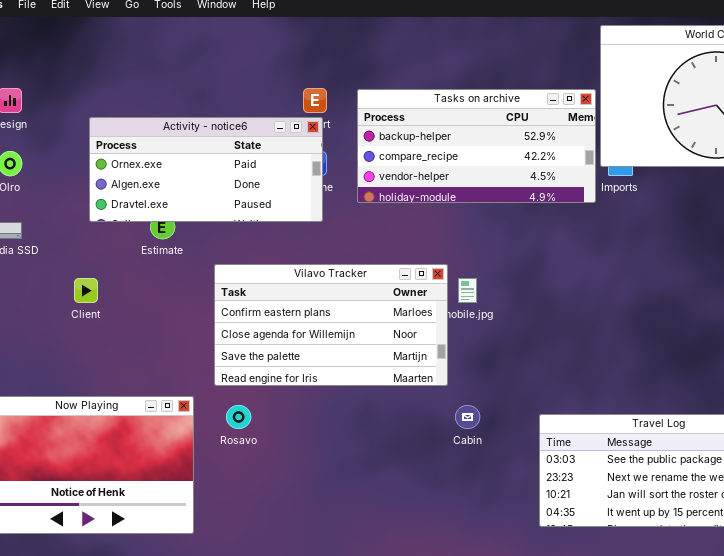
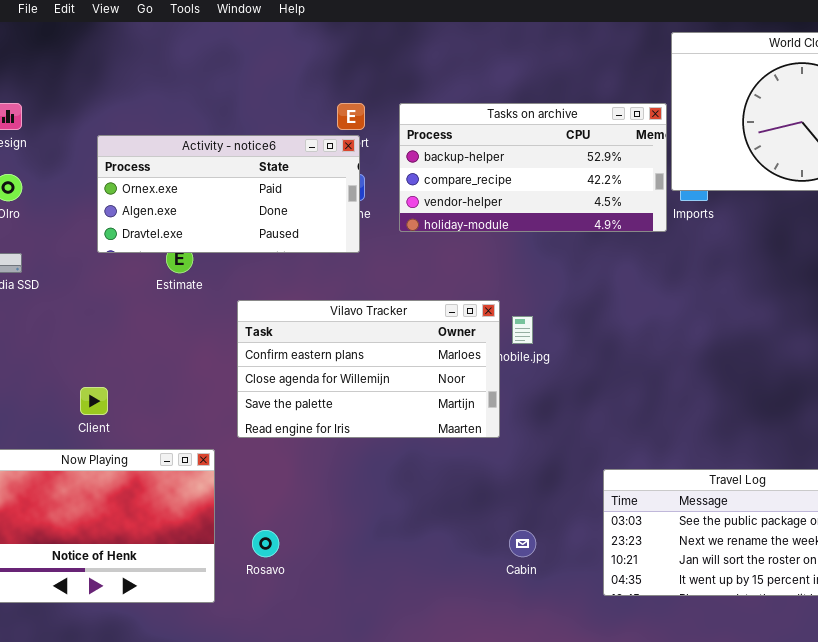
Client: [74,278,98,303] -> [80,387,108,415], moved
Rosavo: [226,405,251,429] -> [252,530,279,557], moved
Cabin: [455,405,480,429] -> [509,530,536,557], moved

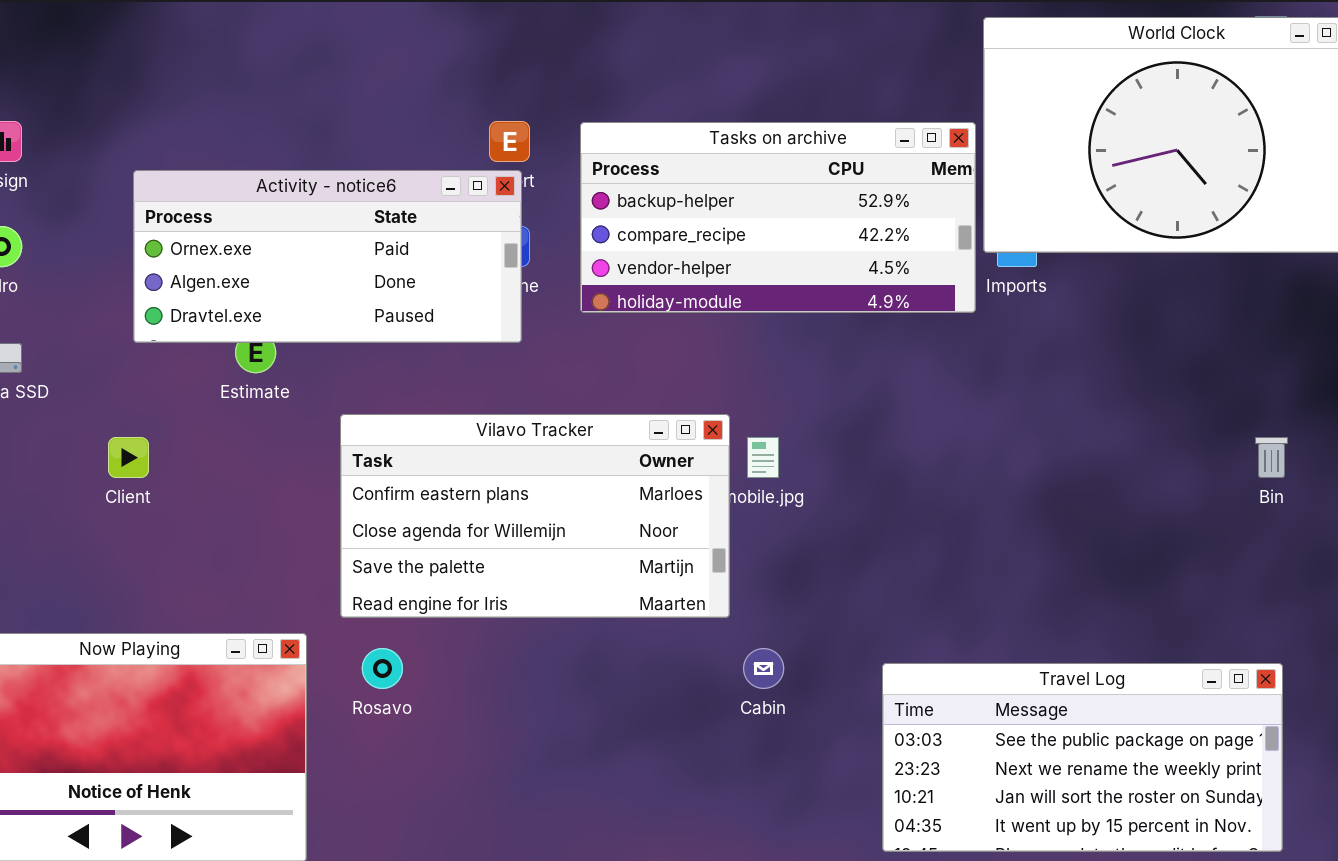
Client: [80,387,108,415] -> [108,437,149,478], moved
Rosavo: [252,530,279,557] -> [362,648,403,689], moved
Cabin: [509,530,536,557] -> [743,648,784,689], moved

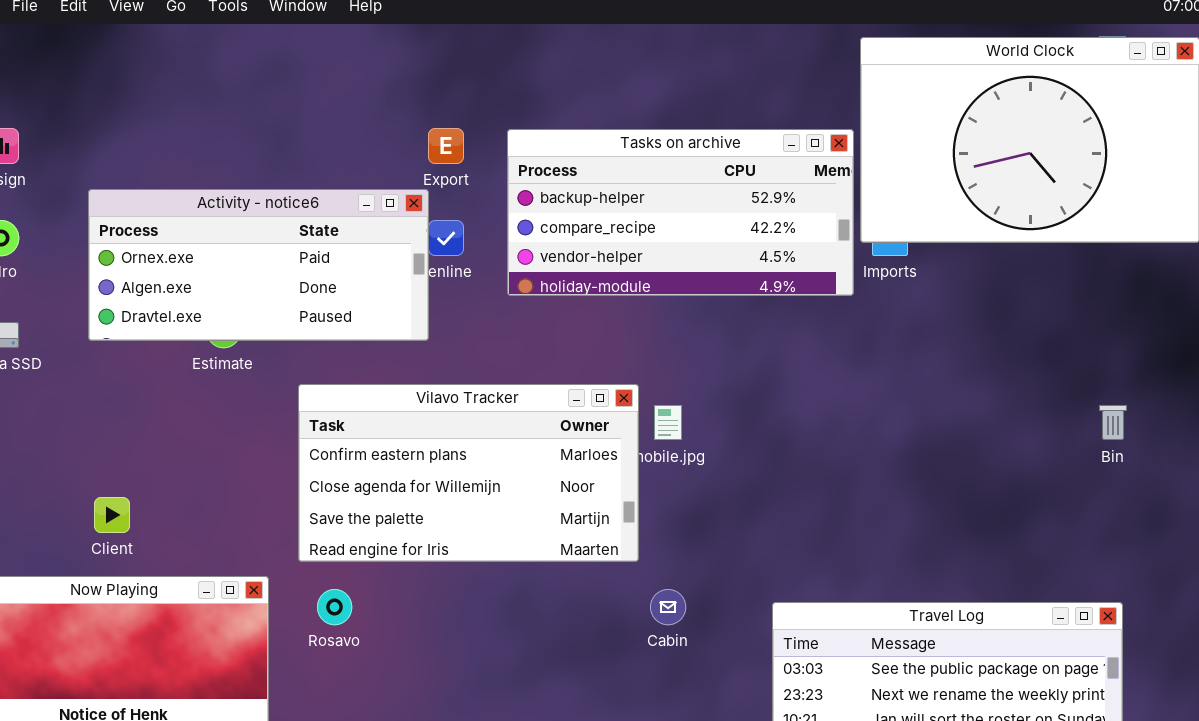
Activity - notice6: [133,170,522,343] -> [88,189,429,341], moved
Client: [108,437,149,478] -> [94,497,130,533], moved

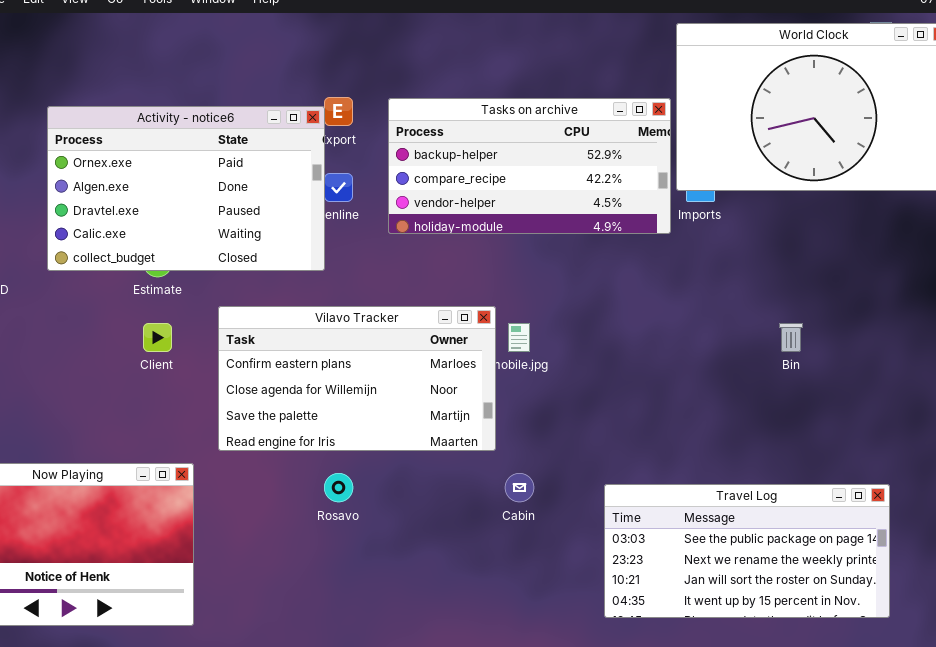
Activity - notice6: [88,189,429,341] -> [47,106,325,271], resized
Bin: [1099,405,1127,440] -> [779,323,803,352], moved
Client: [94,497,130,533] -> [143,323,172,352], moved
Rosavo: [317,589,352,625] -> [324,473,353,502], moved

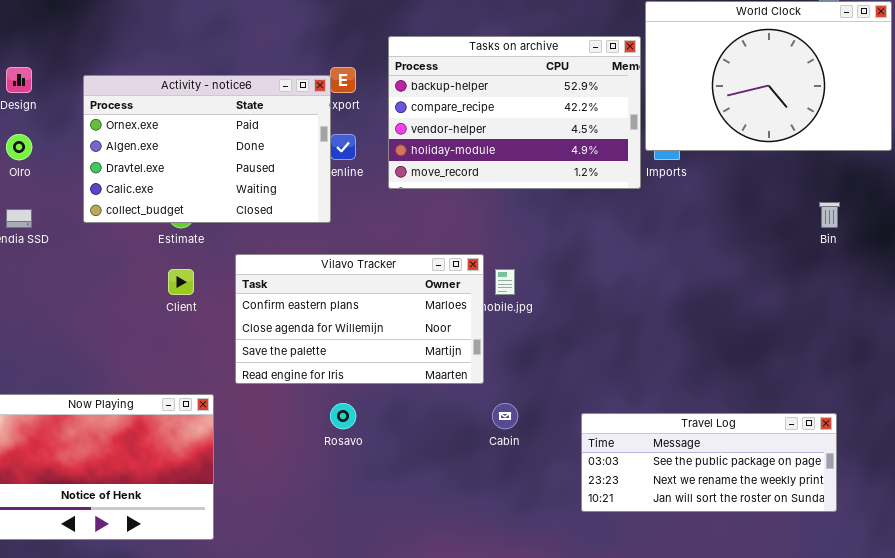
Tasks on archive: [388,98,671,234] -> [388,36,641,189], resized
Bin: [779,323,803,352] -> [819,202,840,228], moved
Travel Log: [604,484,890,618] -> [581,413,837,512], resized

